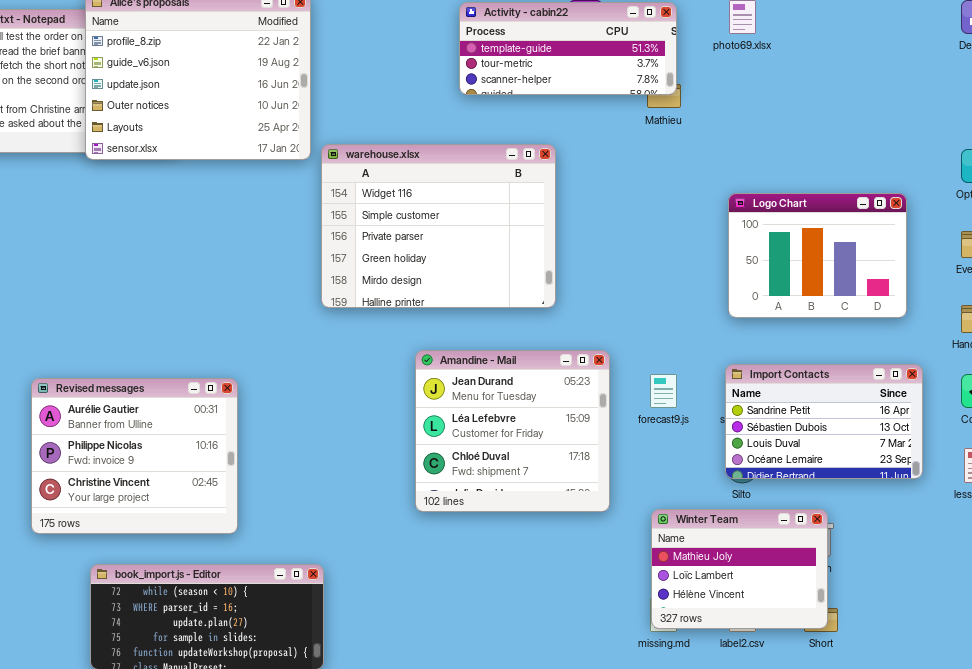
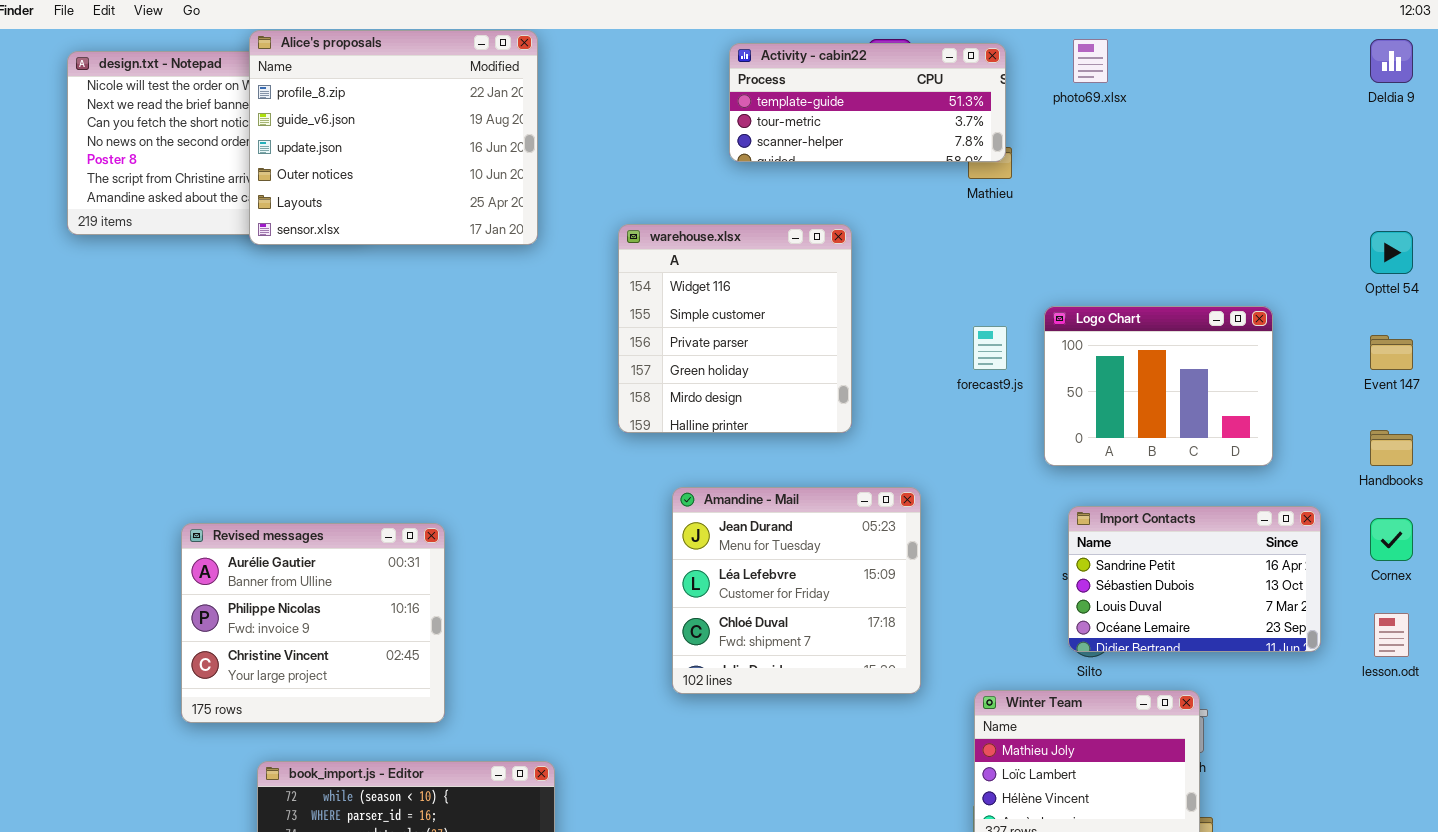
warehouse.xlsx: [321,144,556,308] -> [618,224,852,433], resized
Logo Chart: [728,193,907,318] -> [1044,306,1273,466], moved
forecast9.js: [650,374,677,408] -> [973,326,1007,370], moved

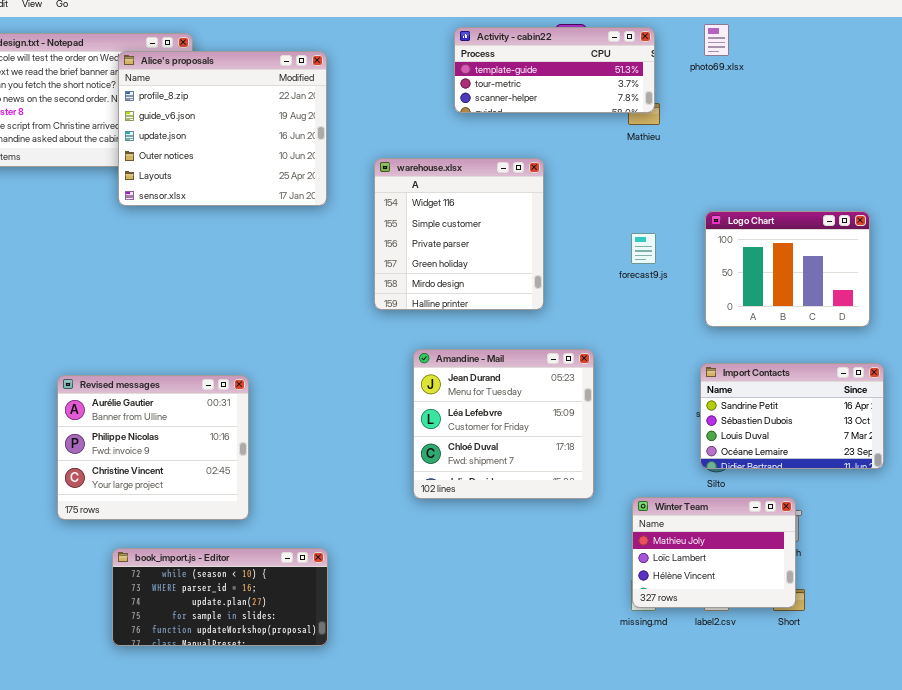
Alice's proposals: [249,30,538,245] -> [118,51,327,206], moved
Logo Chart: [1044,306,1273,466] -> [705,211,870,327], moved

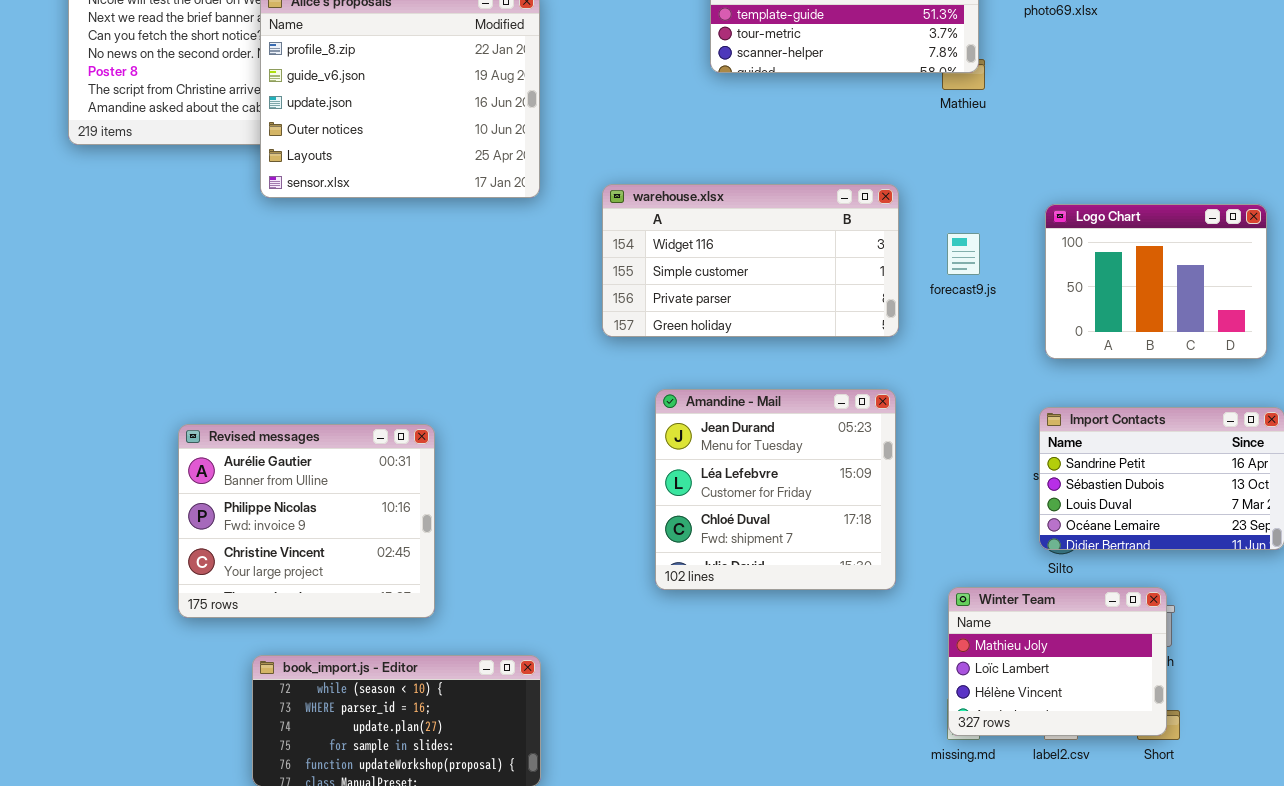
warehouse.xlsx: [374,158,544,310] -> [602,184,899,337], resized

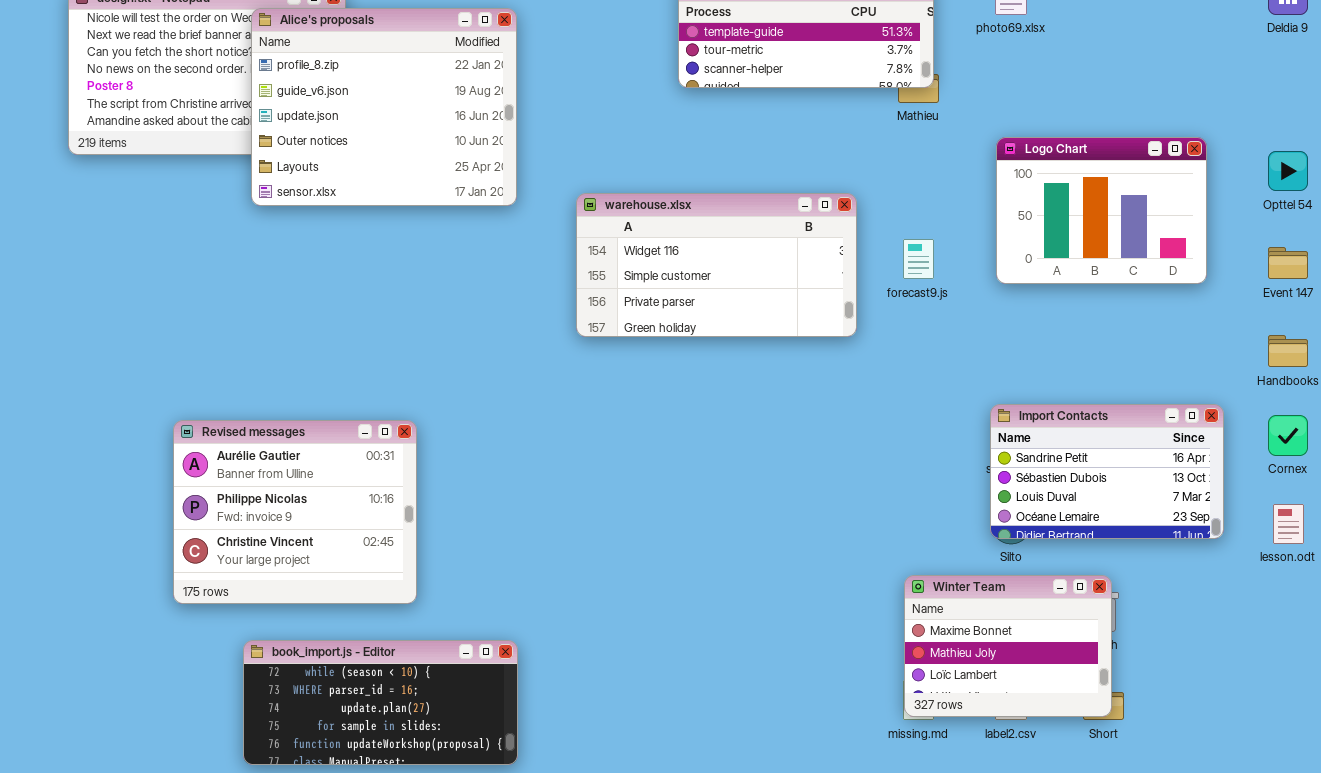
Logo Chart: [1045,204,1267,359] -> [996,137,1207,284], moved
Amandine - Mail: [655,389,896,590] -> none, closed
Winter Team: [948,587,1167,736] -> [904,575,1112,717], scrolled up 1 row

